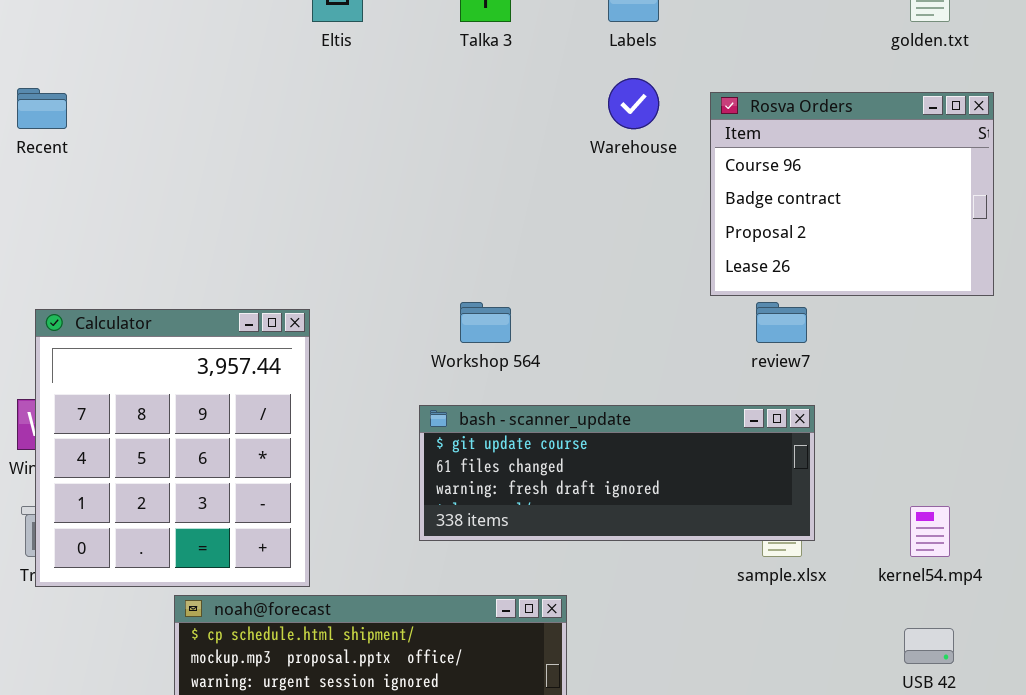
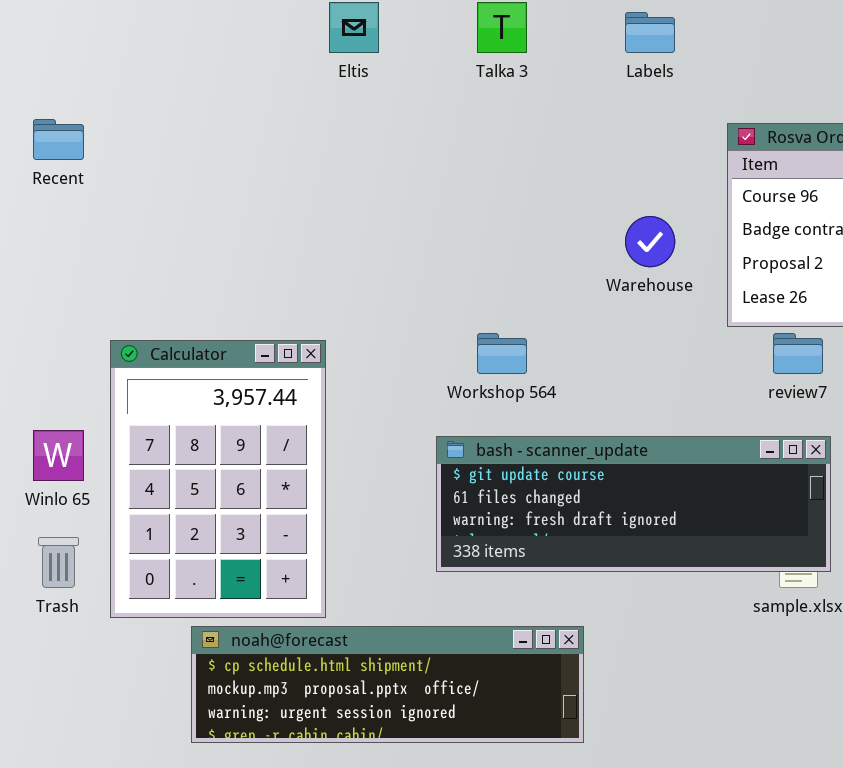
Warehouse: [608,78,659,129] -> [625,216,675,267], moved
Calculator: [35,309,310,587] -> [110,340,326,618], resized

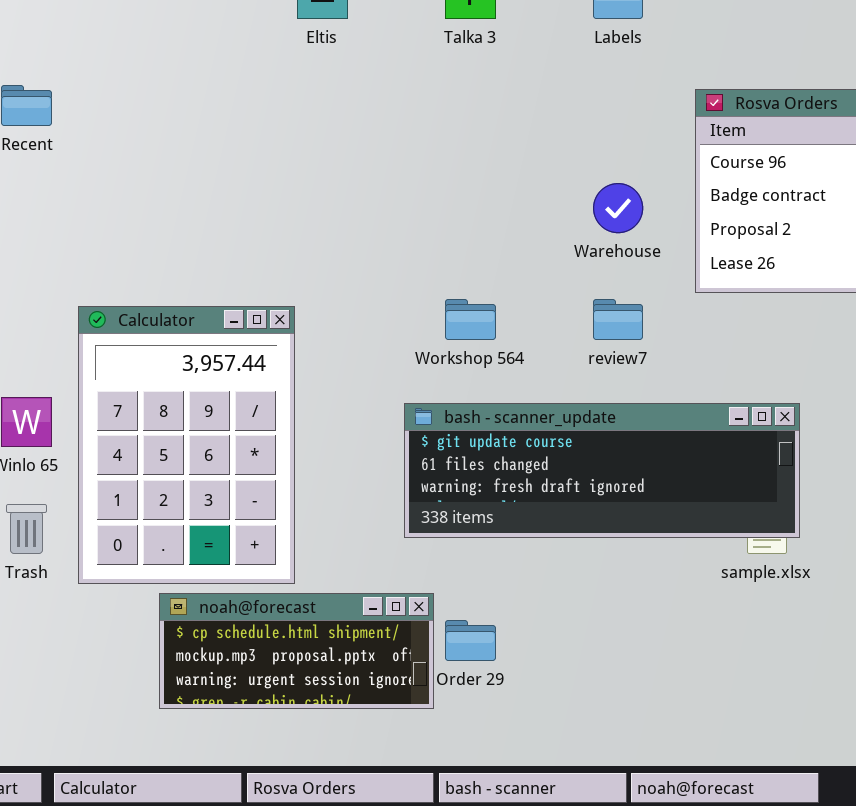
review7: [773,333,823,374] -> [593,299,643,340], moved
noah@forecast: [191,626,584,743] -> [159,593,434,709], resized

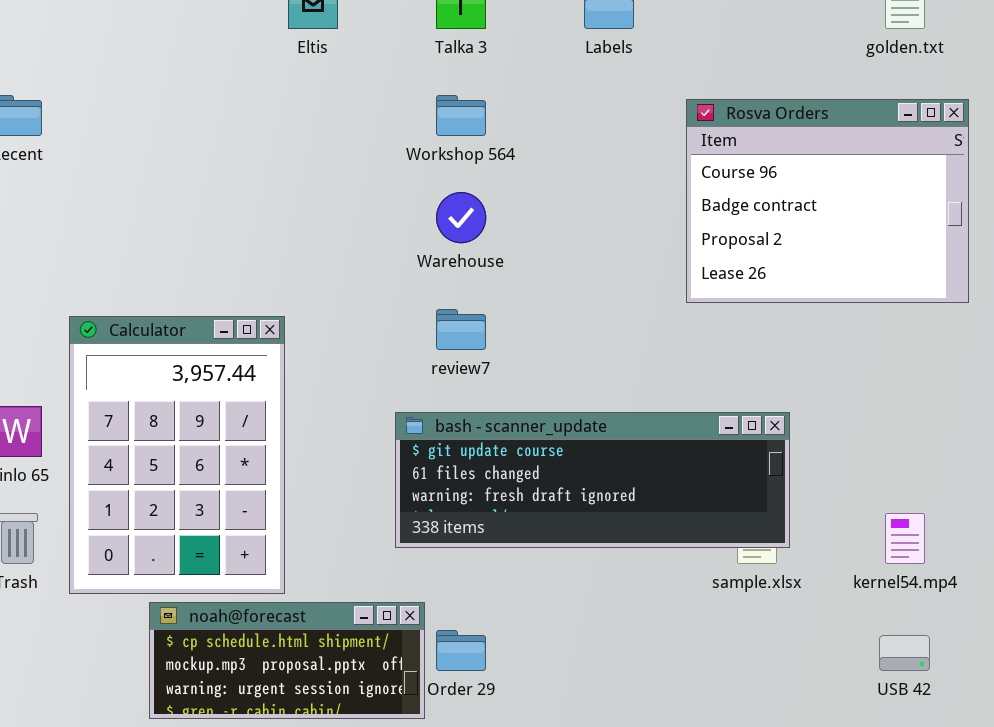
Warehouse: [593,183,643,233] -> [436,192,486,243], moved
Workshop 564: [445,299,496,340] -> [436,95,486,136], moved
review7: [593,299,643,340] -> [436,309,486,350], moved

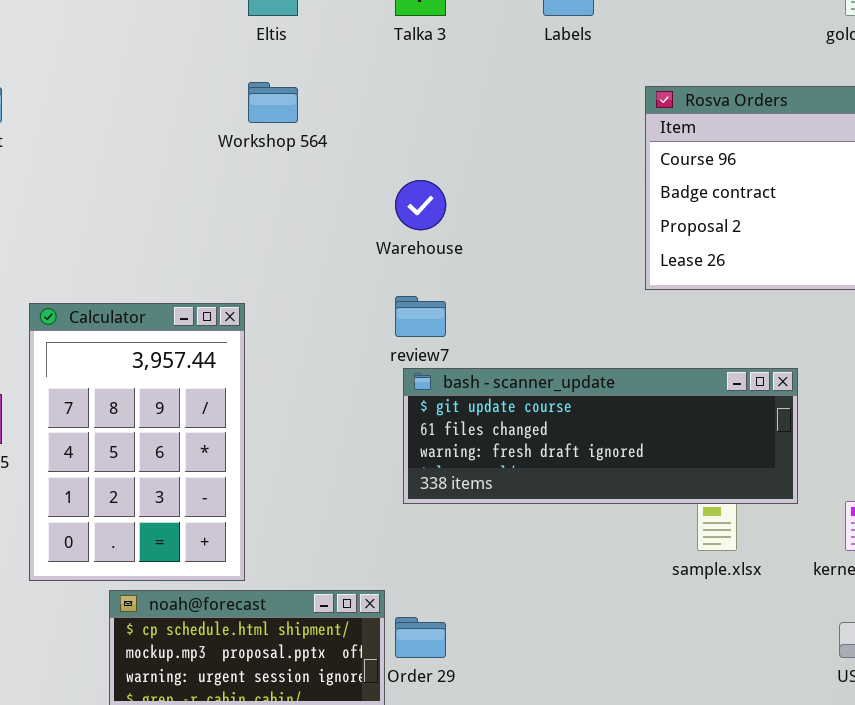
Workshop 564: [436,95,486,136] -> [248,82,298,123], moved
bash - scanner_update: [395,412,790,548] -> [403,368,798,504], moved

